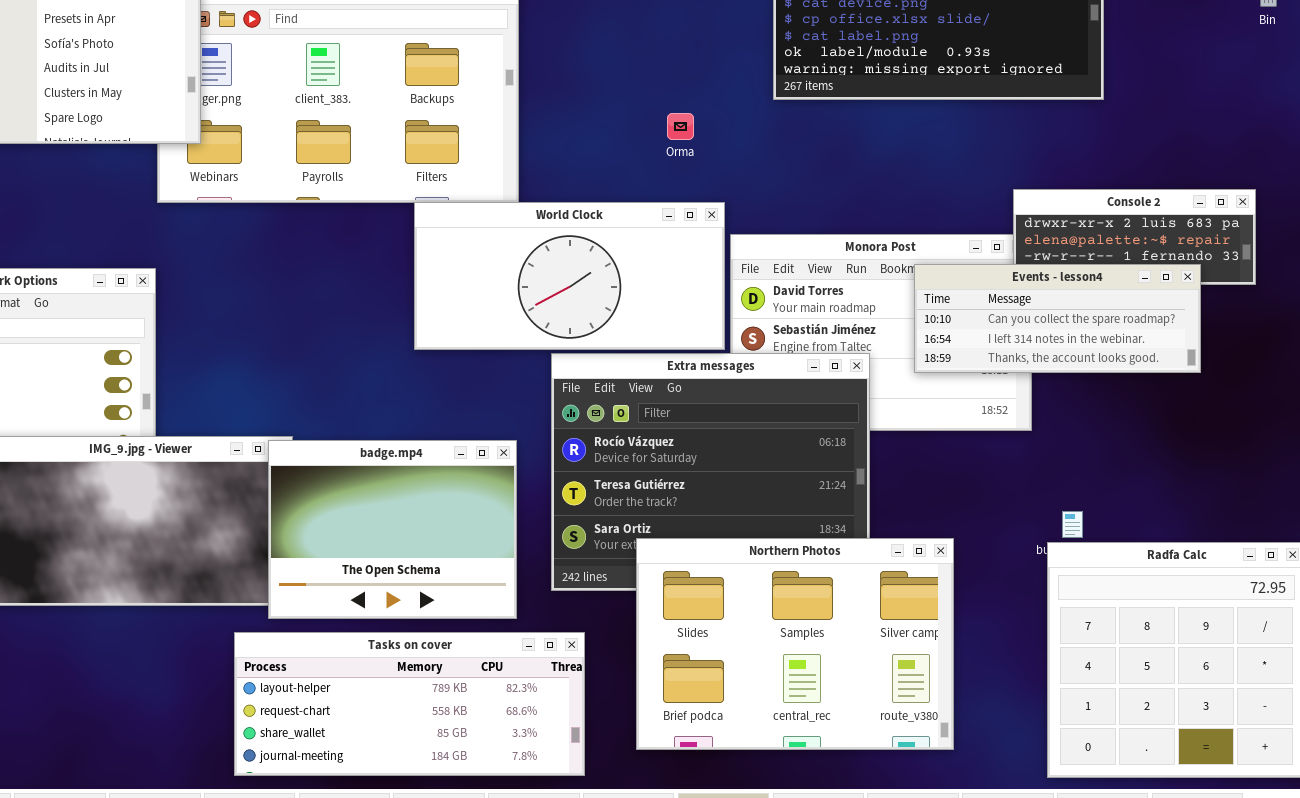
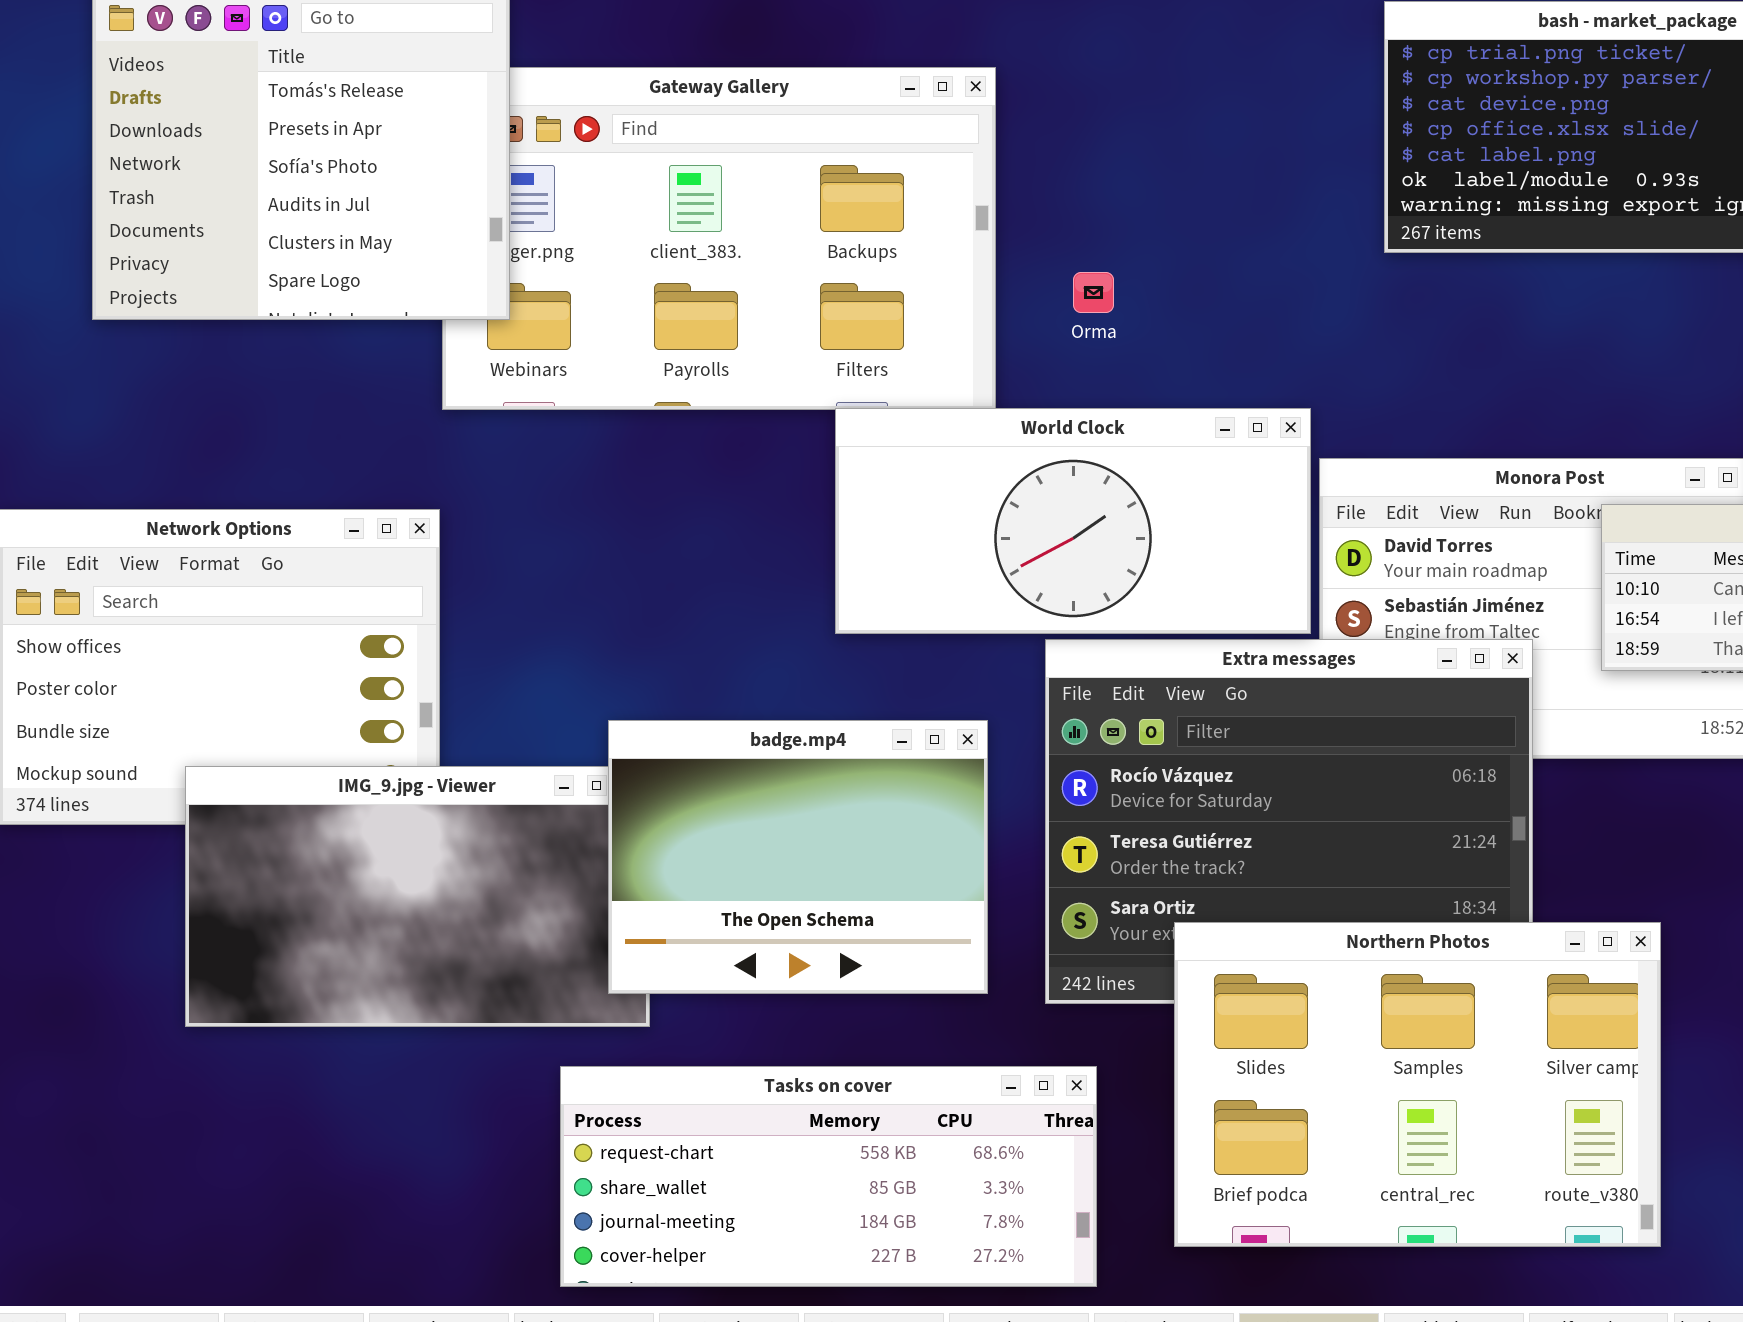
Orma: [667,113,694,140] -> [1073,272,1114,313], moved
badge.mp4: [268,440,517,619] -> [608,720,988,994], moved
Tasks on cover: [234,632,585,776] -> [560,1066,1097,1287], scrolled down 1 row

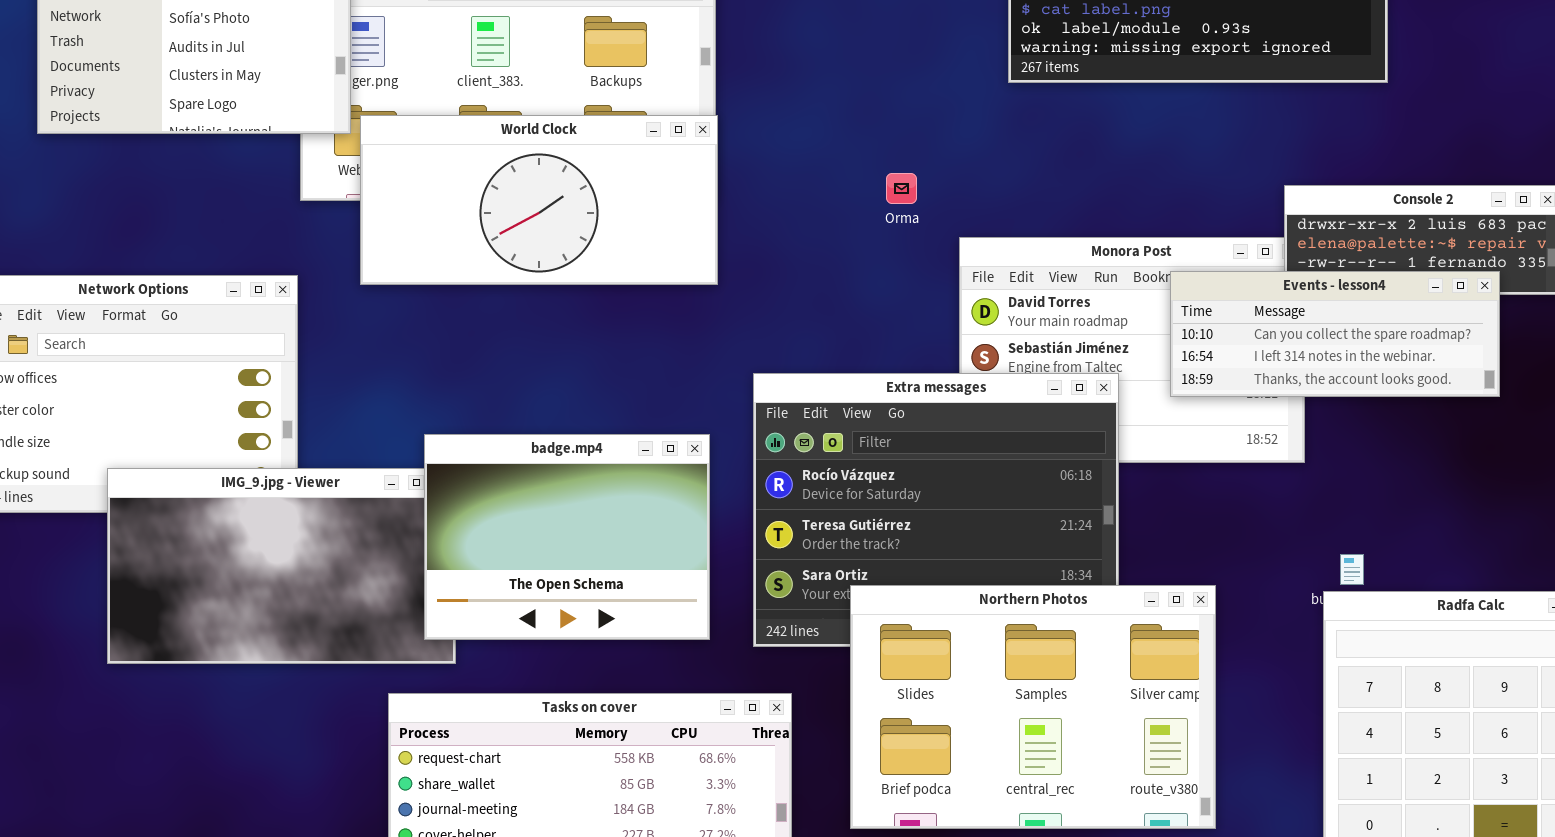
Orma: [1073,272,1114,313] -> [886,173,917,204], moved
World Clock: [835,408,1311,634] -> [360,115,718,285], moved

